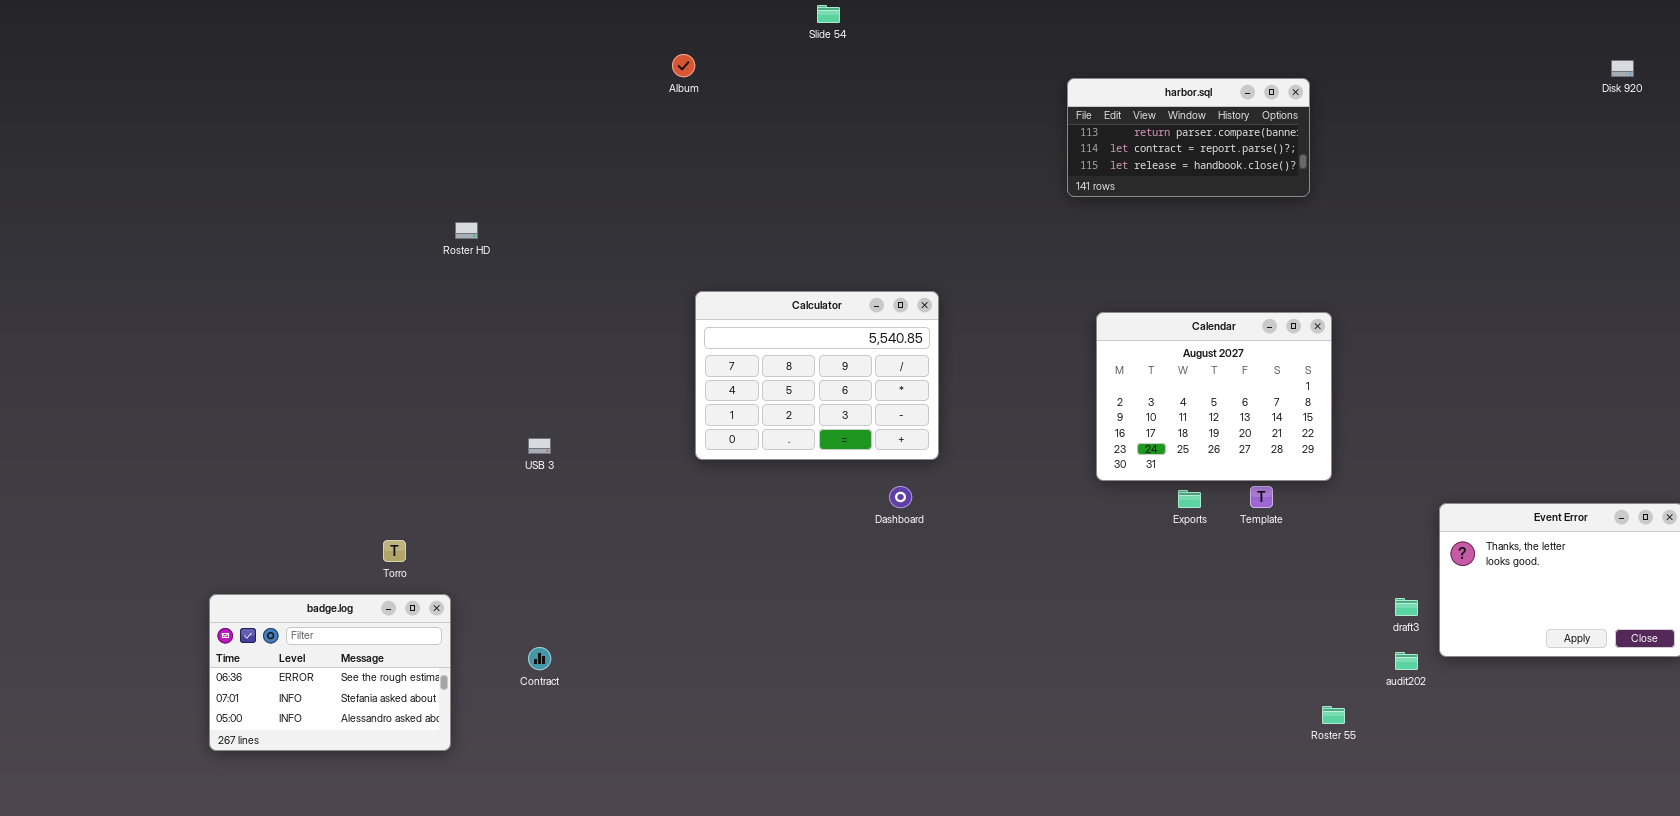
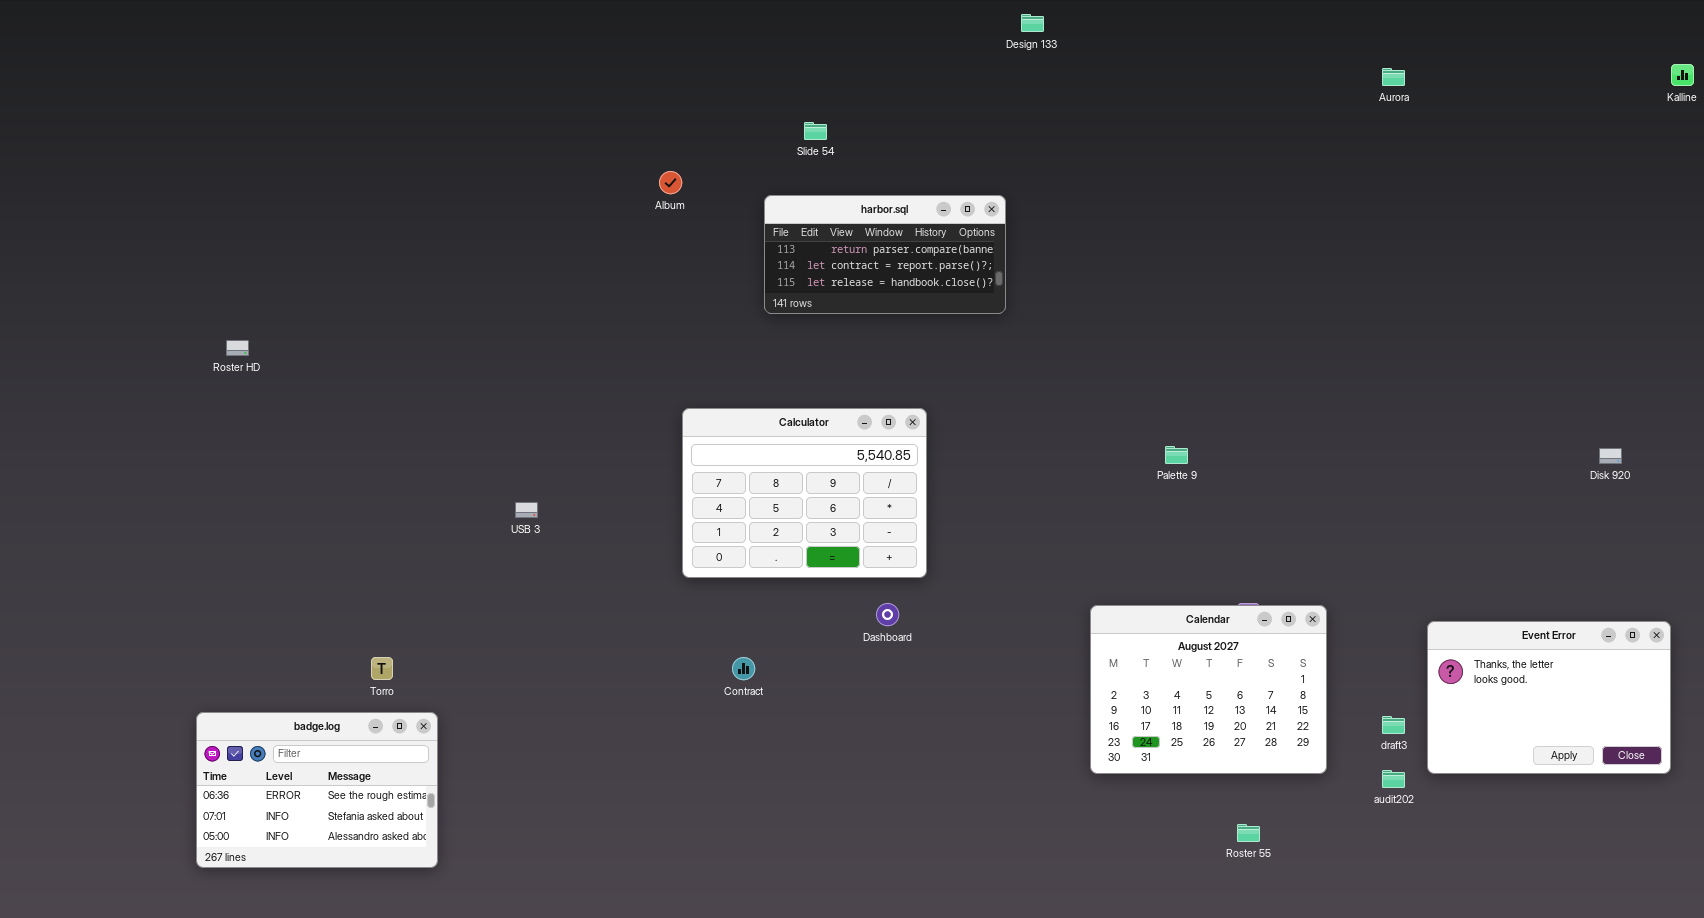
Disk 920: [1611,60,1634,77] -> [1599,448,1622,464], moved
harbor.sql: [1067,78,1310,197] -> [764,195,1006,314], moved
Roster HD: [455,222,478,239] -> [226,340,249,356], moved
Calendar: [1096,312,1332,481] -> [1090,605,1327,774], moved
USB 3: [528,438,551,454] -> [515,502,538,518], moved
Contract: [528,647,551,670] -> [732,657,755,680], moved
Roster 55: [1322,706,1345,724] -> [1237,824,1260,842], moved

